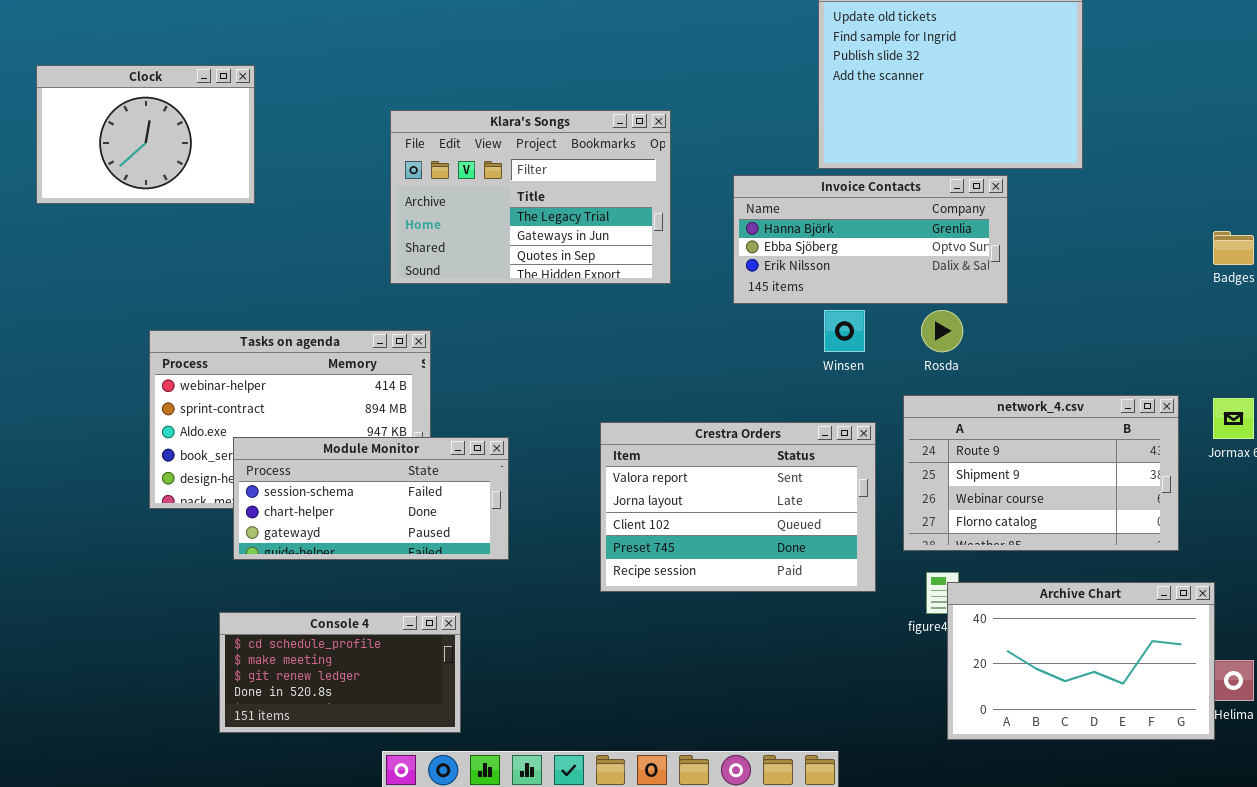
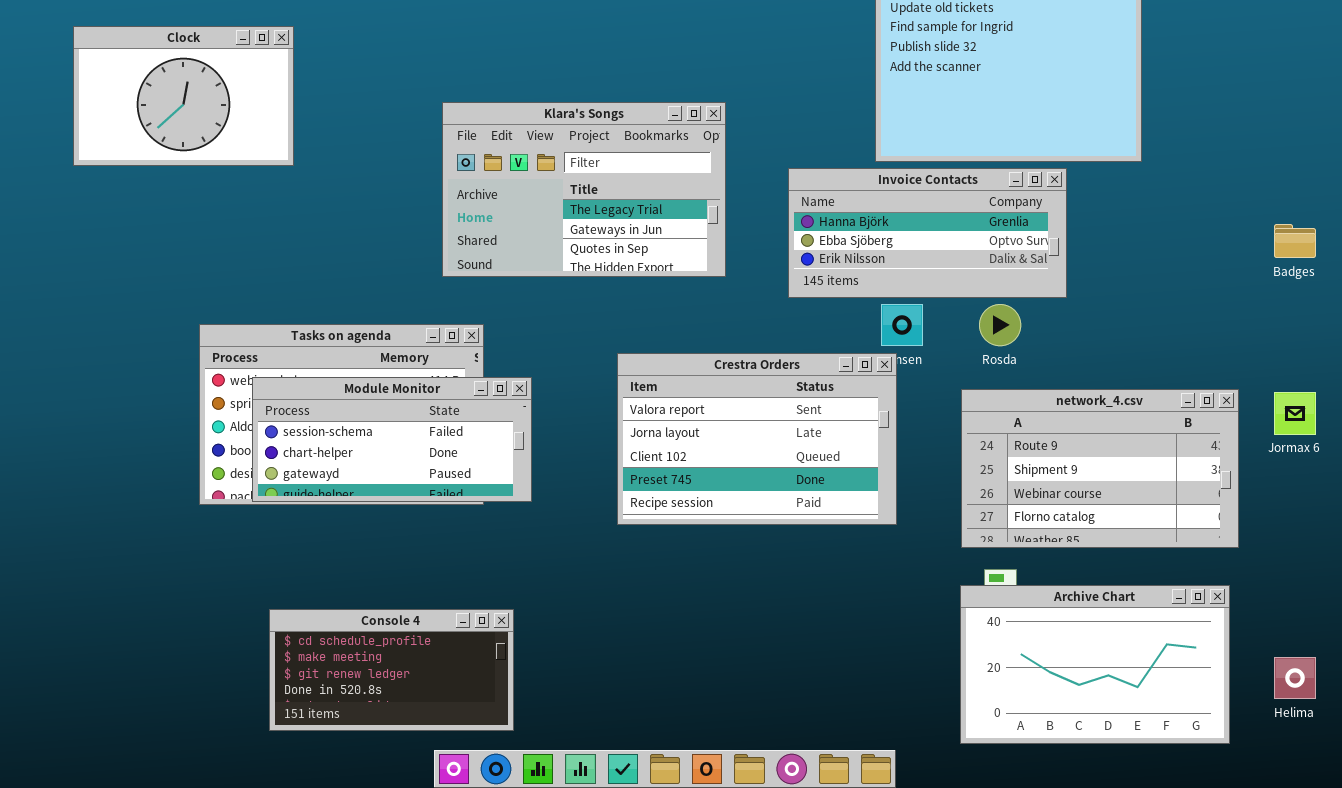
Clock: [36,65,255,204] -> [73,26,294,166], moved
Crestra Orders: [600,422,876,592] -> [617,353,897,525], moved
Module Monitor: [233,437,509,560] -> [252,377,532,502], moved
Archive Chart: [947,582,1215,740] -> [960,585,1230,744], moved

